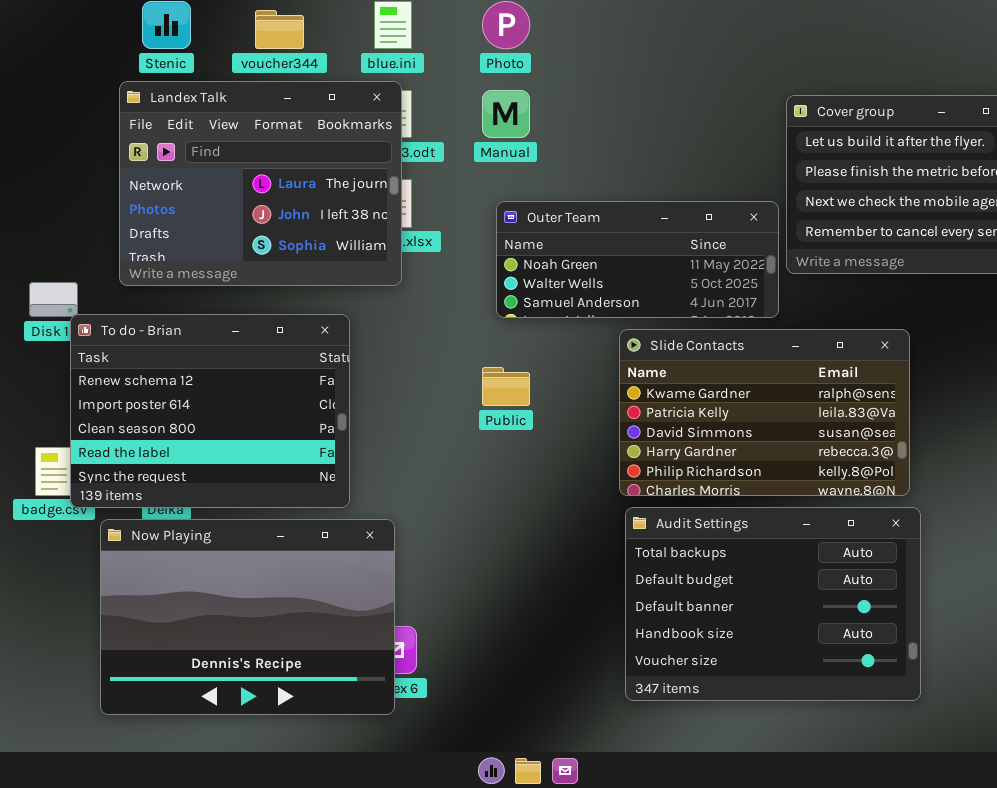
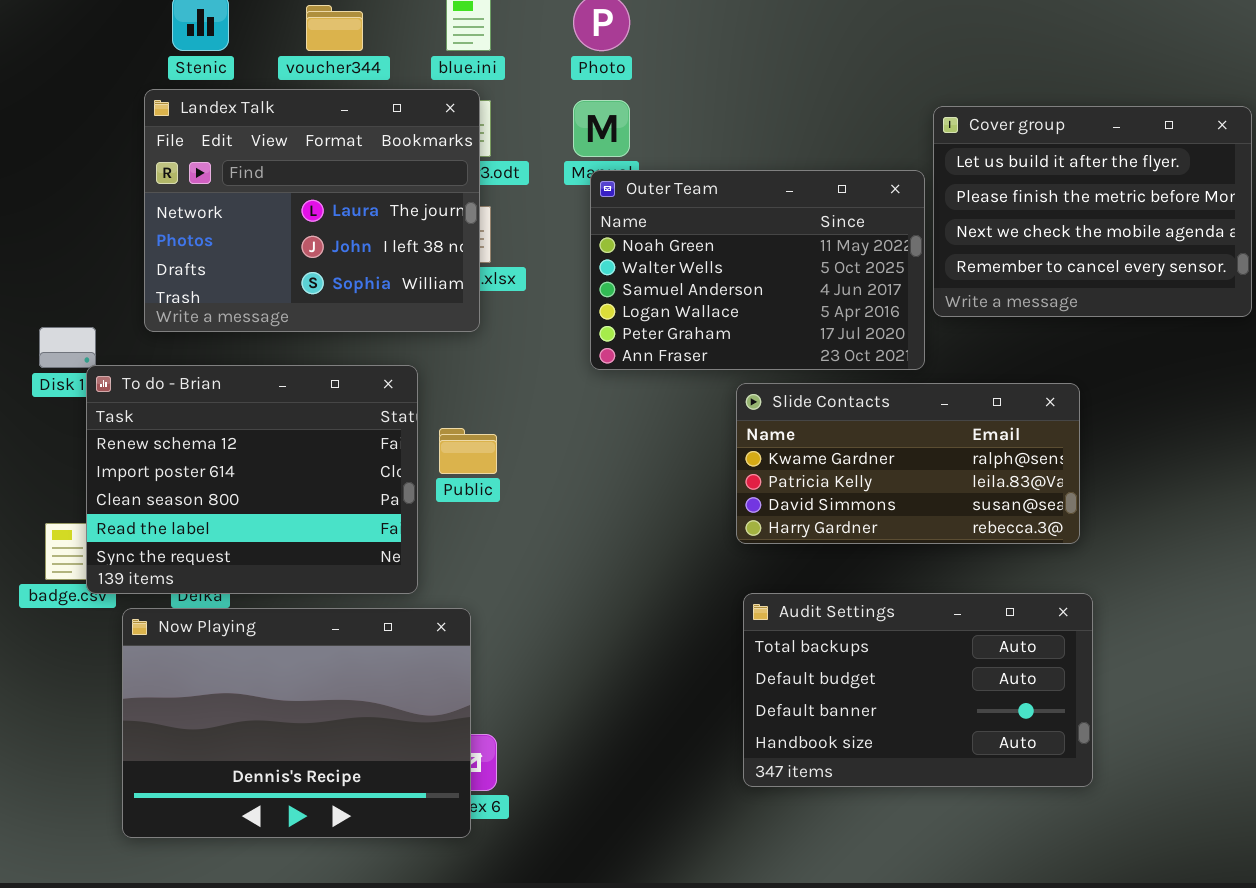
Outer Team: [496,201,779,318] -> [590,170,925,370], resized
Slide Contacts: [619,329,910,496] -> [736,383,1080,544], resized
Public: [482,367,530,406] -> [439,428,497,474], moved
Audit Settings: [625,507,921,701] -> [743,593,1093,787], resized

